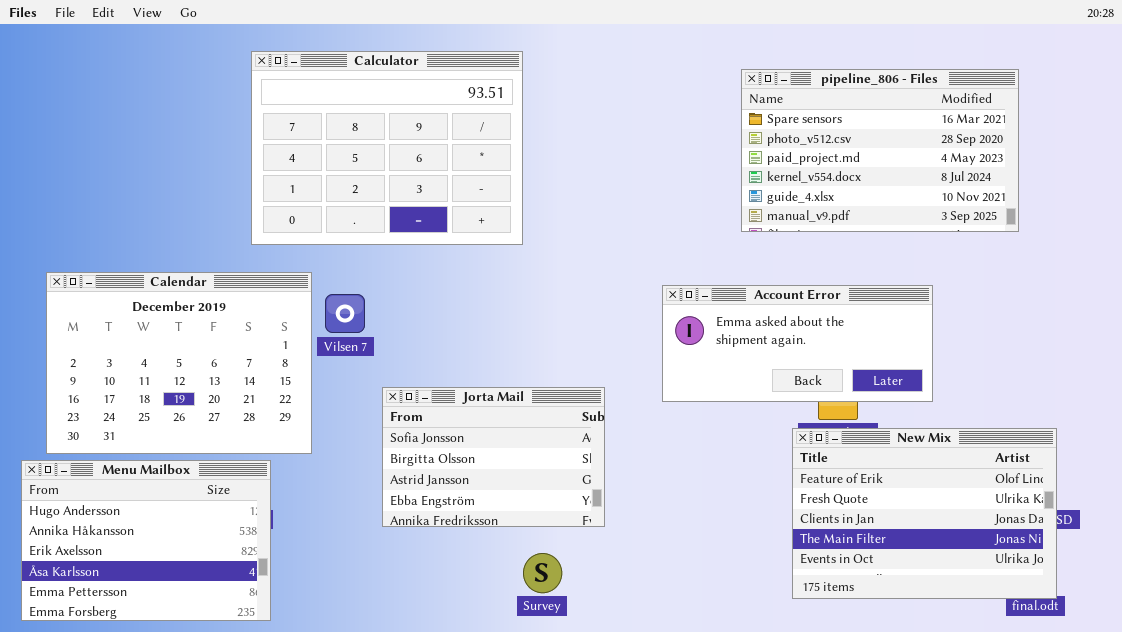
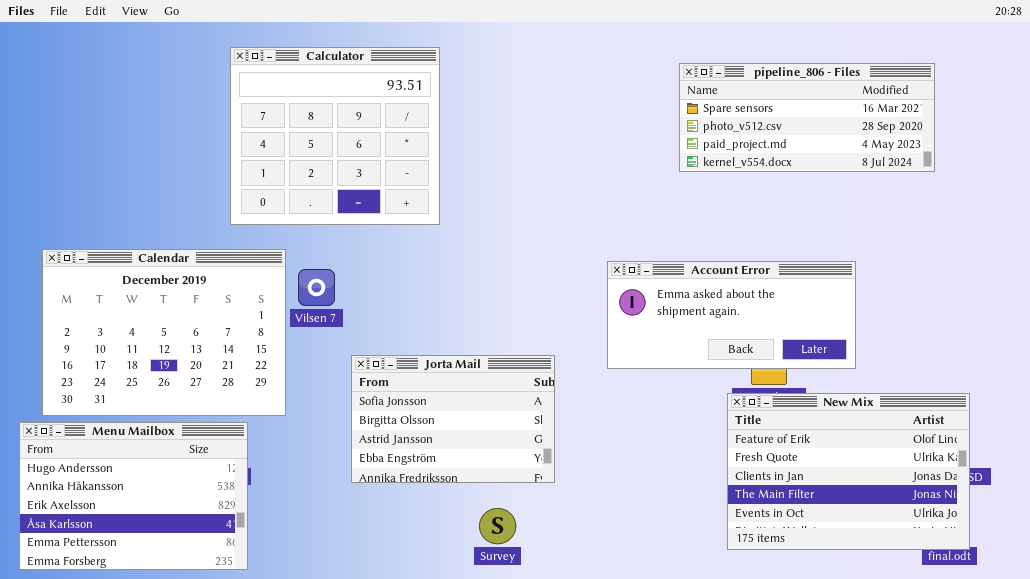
Calculator: [251,51,523,245] -> [230,47,440,225], resized
pipeline_806 - Files: [741,69,1019,232] -> [679,63,935,172], resized

